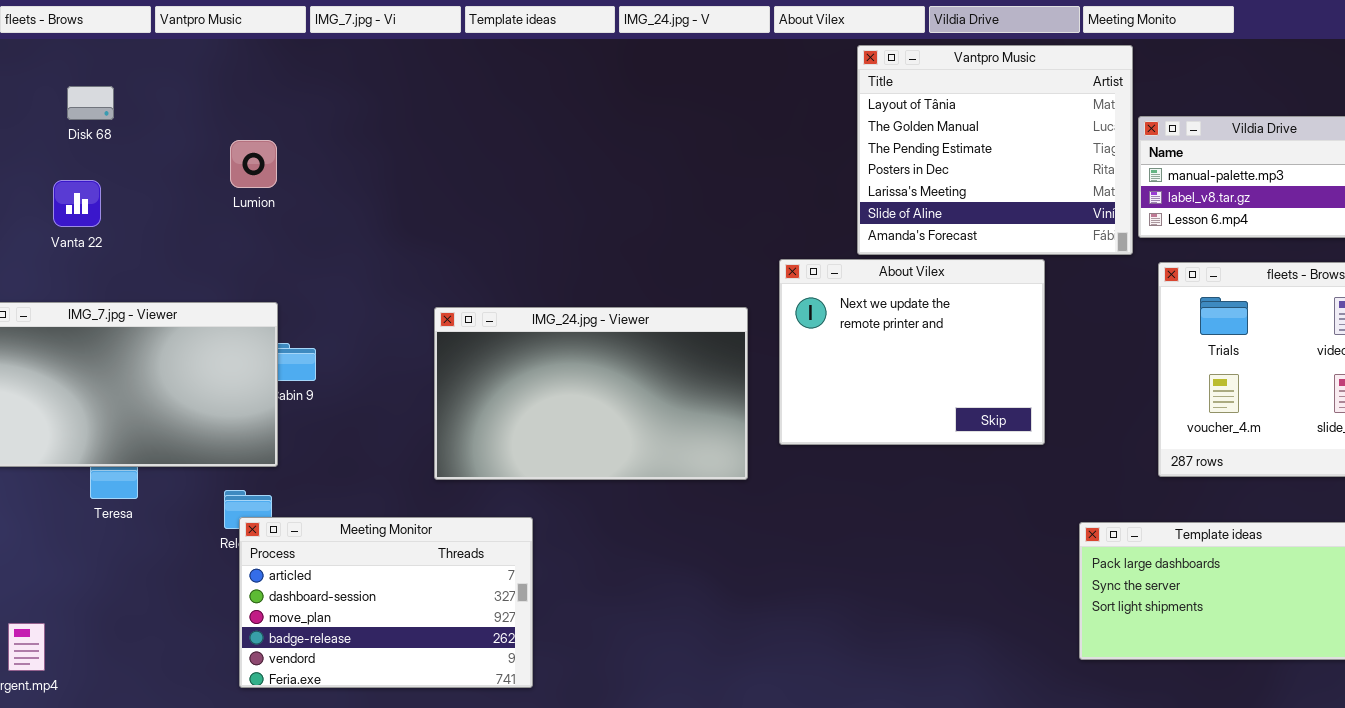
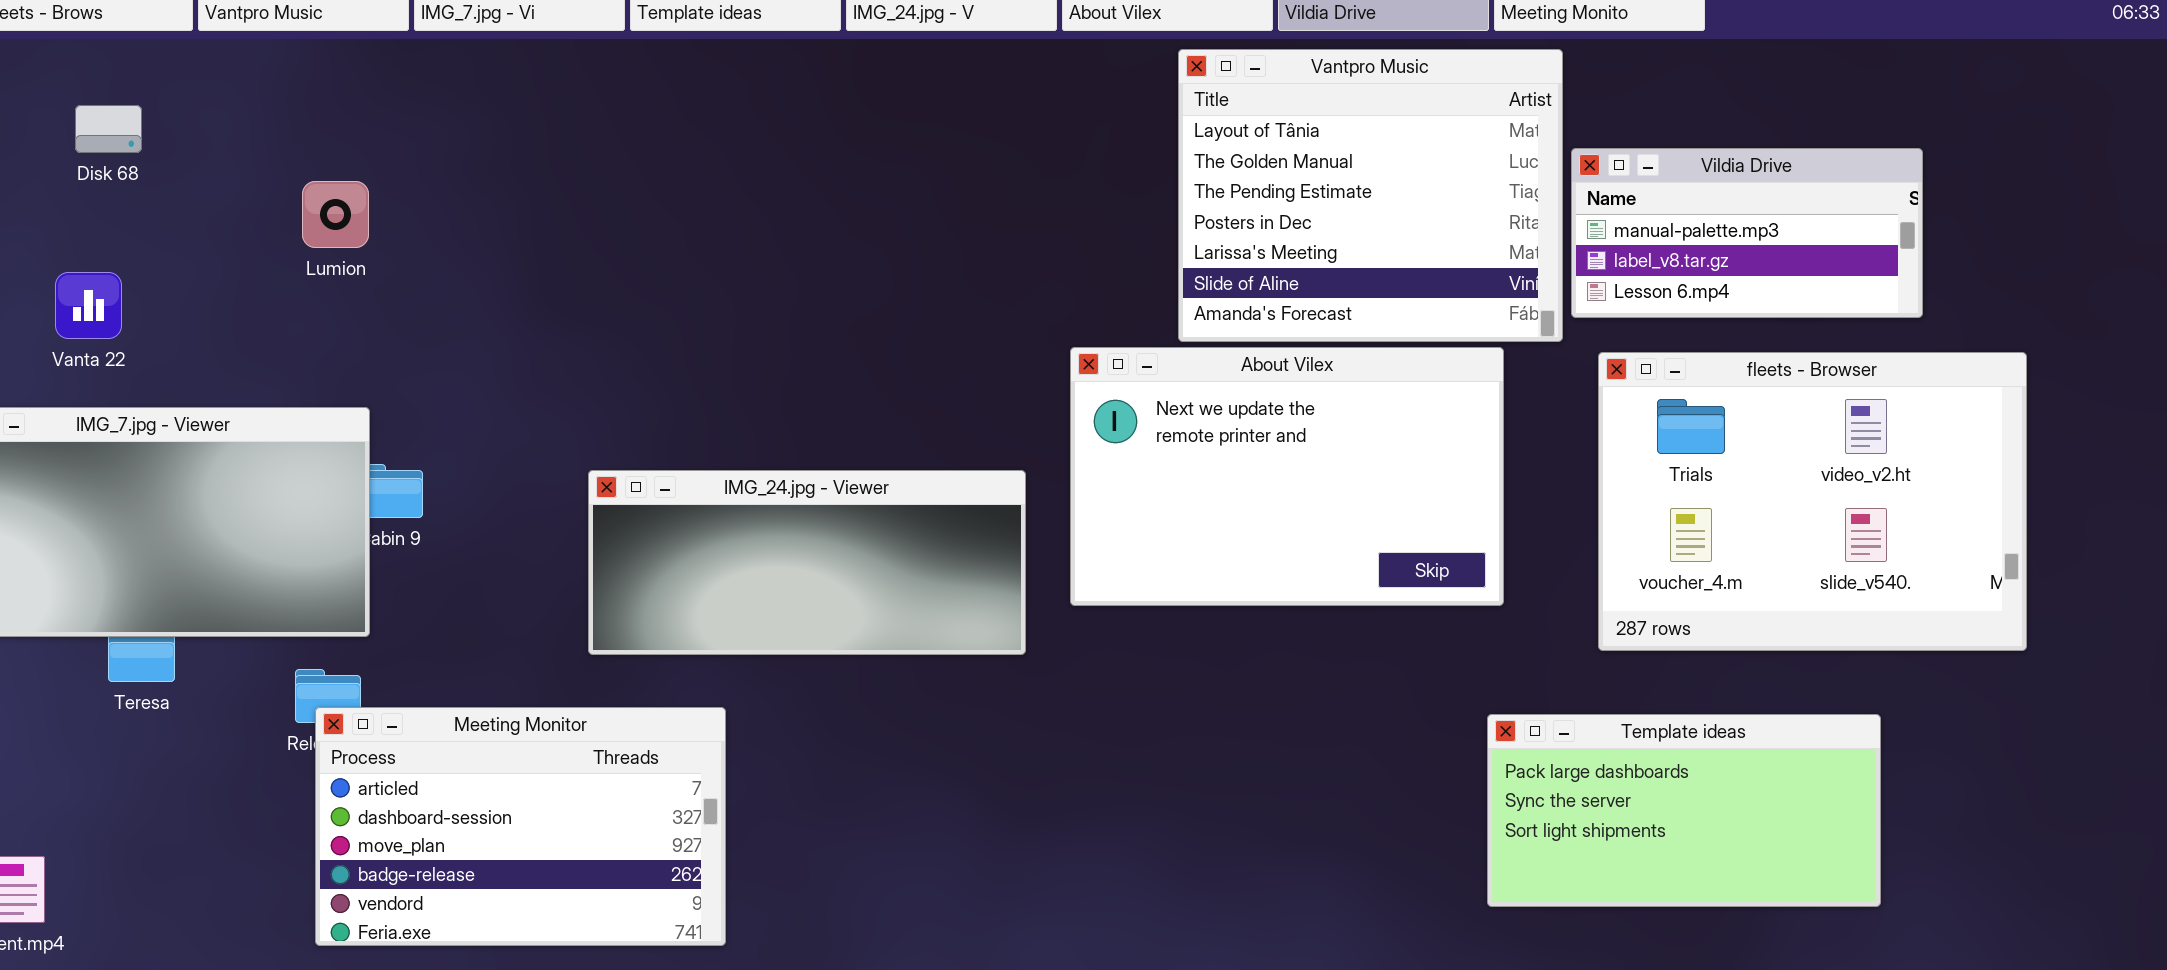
Vanta 22: [53,180,101,227] -> [55,272,122,339], moved
About Vilex: [779,259,1045,445] -> [1070,347,1504,606], resized
IMG_24.jpg - Viewer: [434,307,748,480] -> [588,470,1026,655], resized

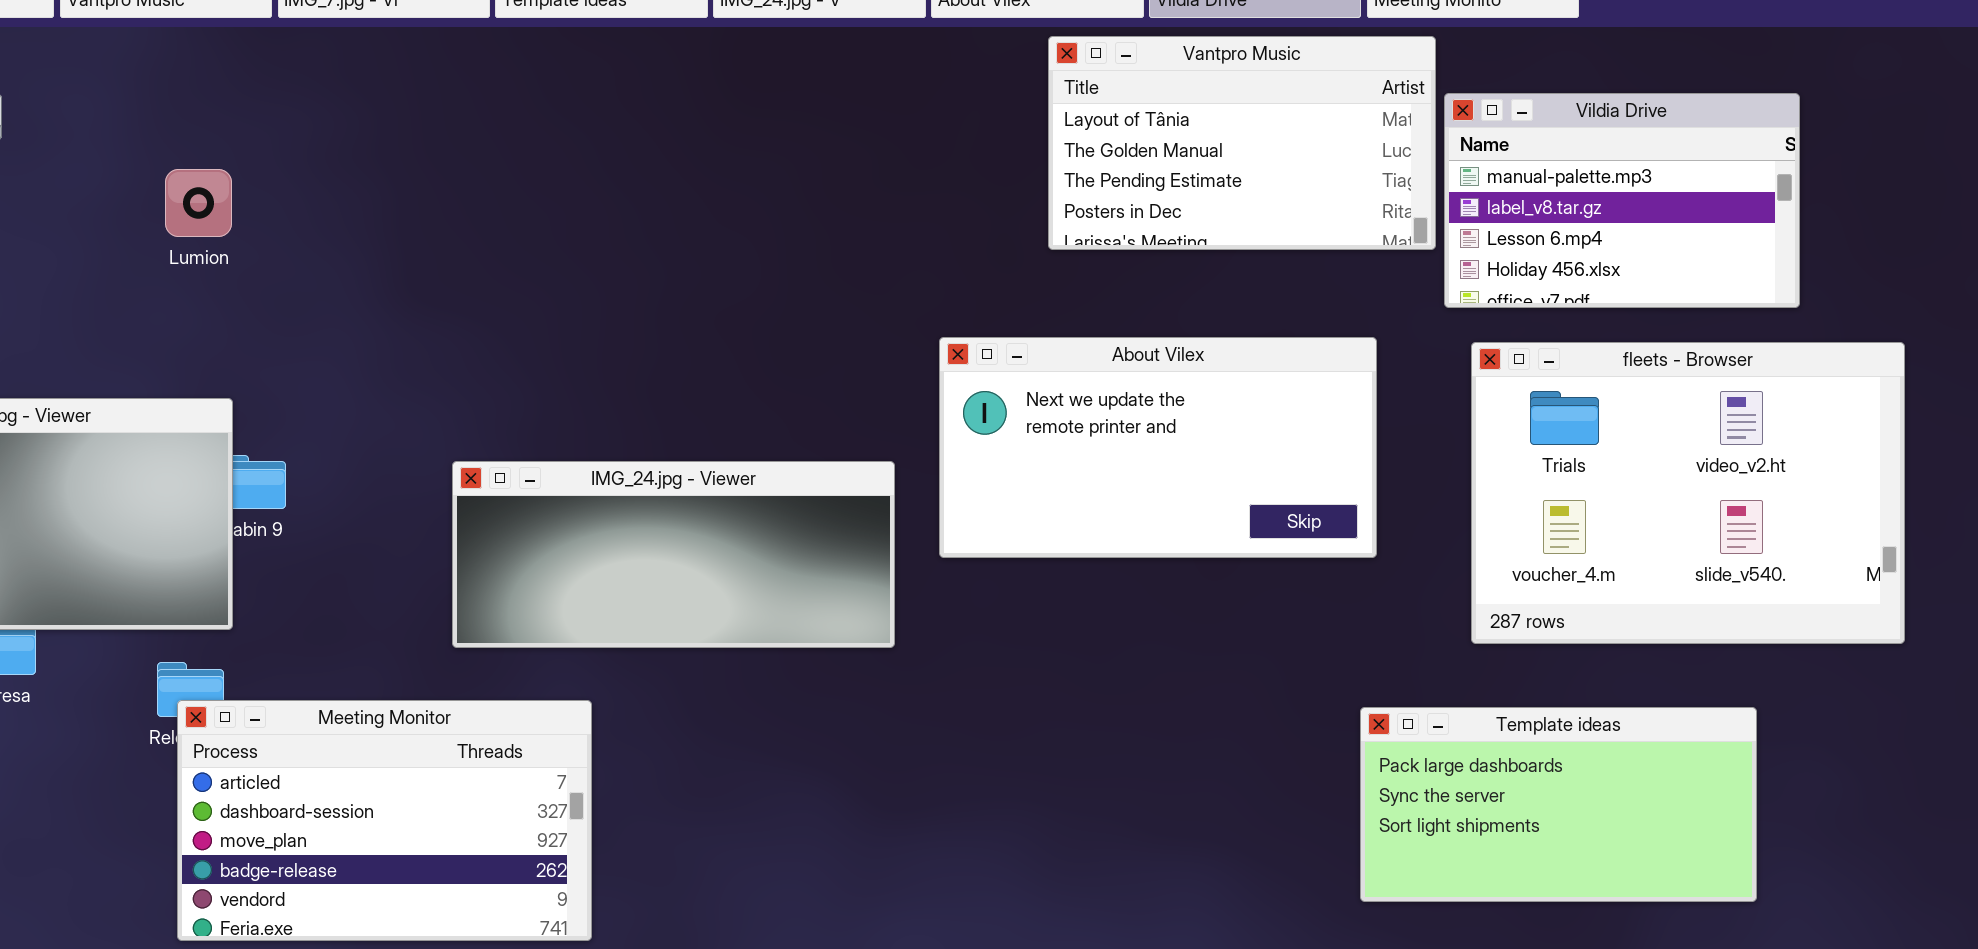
Vantpro Music: [1178,49,1563,342] -> [1048,36,1436,250], resized
Vildia Drive: [1571,148,1923,318] -> [1444,93,1800,308], resized
About Vilex: [1070,347,1504,606] -> [939,337,1377,558], resized

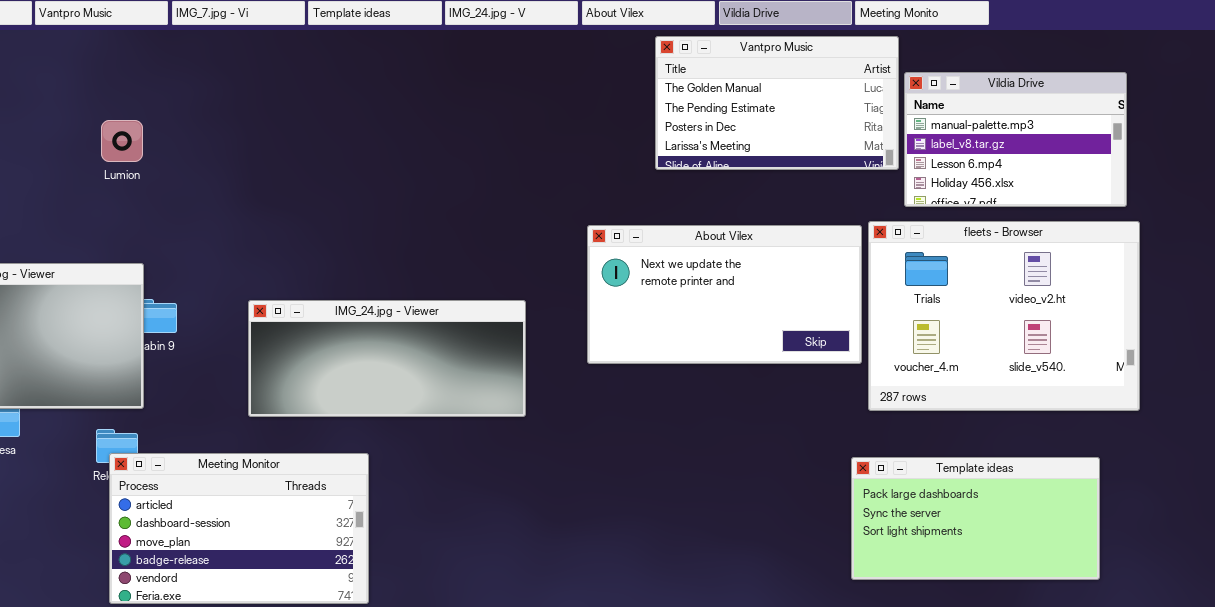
Vantpro Music: [1048,36,1436,250] -> [655,36,899,170], scrolled down 1 row
fleets - Browser: [1471,342,1905,644] -> [868,221,1140,411], moved
IMG_24.jpg - Viewer: [452,461,895,648] -> [248,300,526,417], moved

